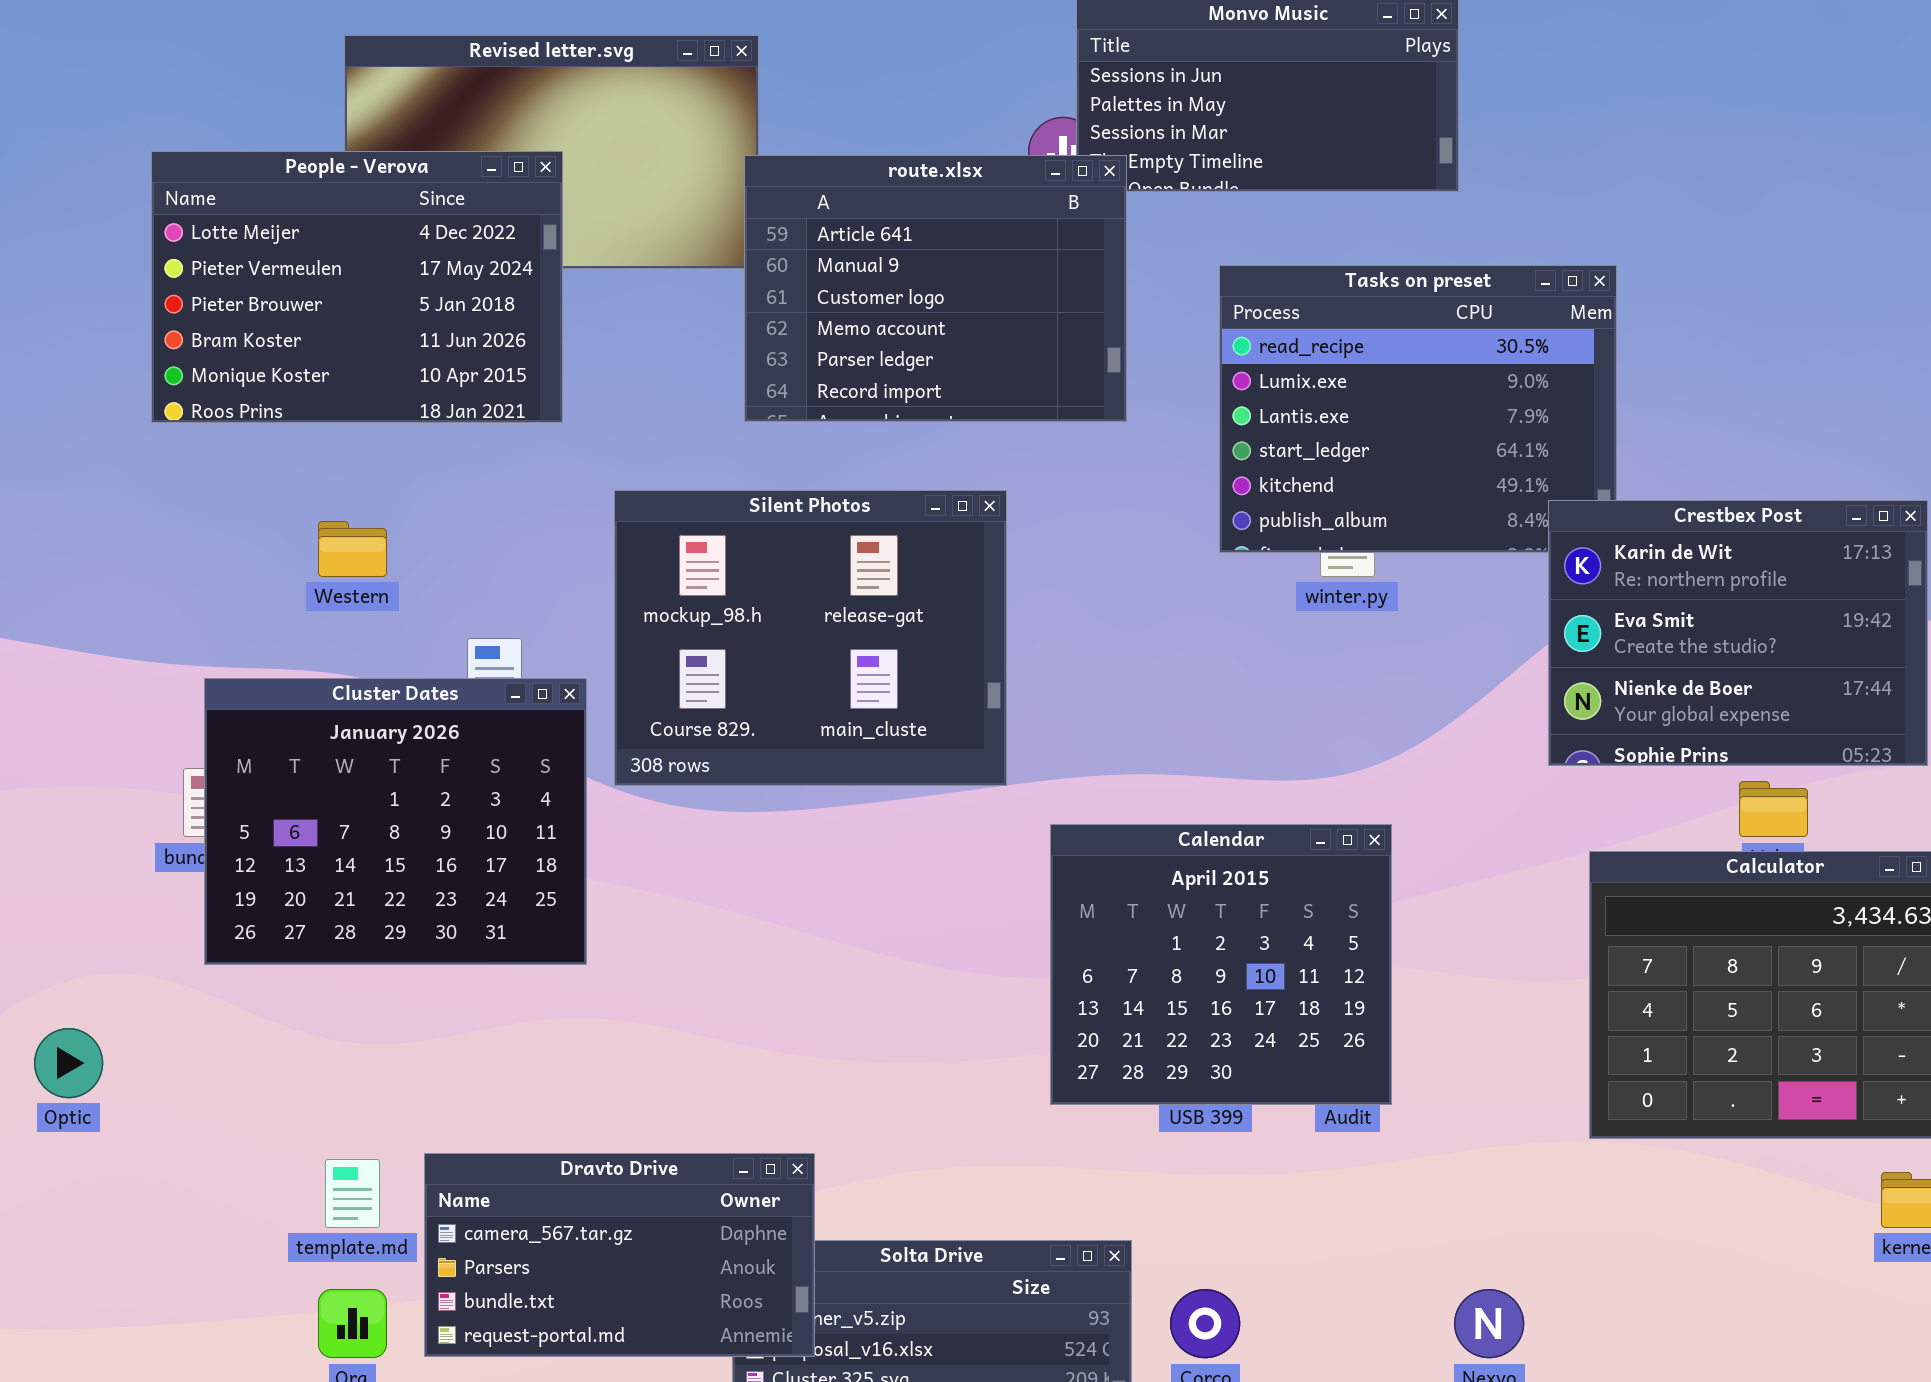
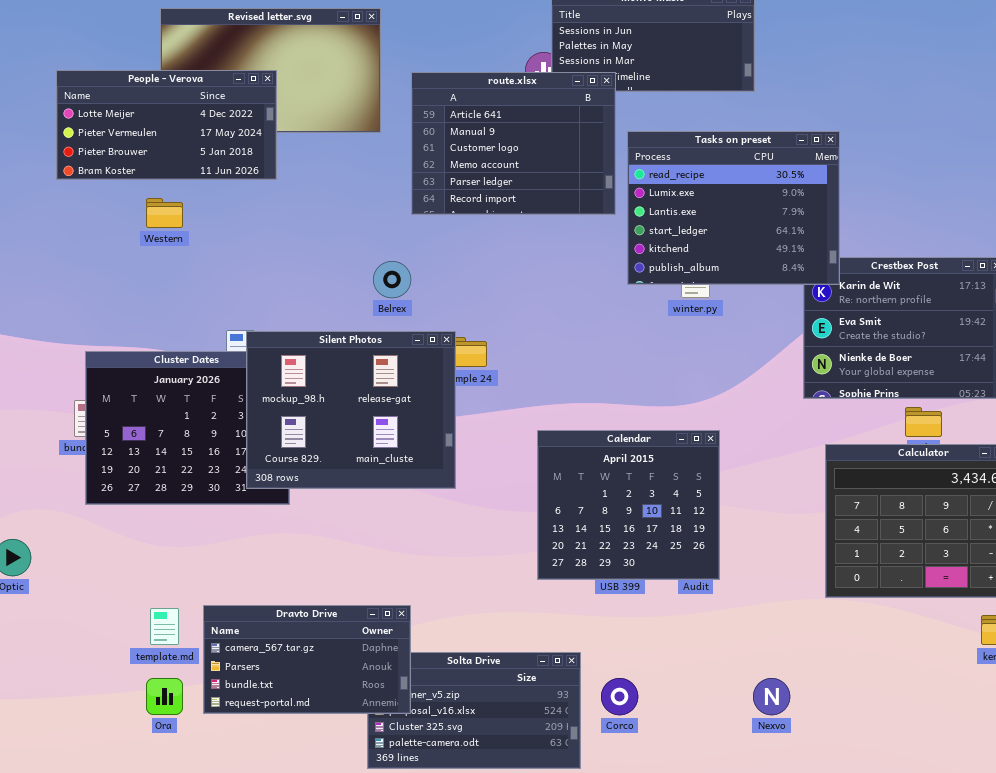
People - Verova: [151,151,563,423] -> [56,70,277,180], resized
route.xlsx: [744,155,1127,422] -> [411,72,616,215], moved
Tasks on preset: [1219,265,1617,553] -> [627,131,840,285], raised
Silent Photos: [614,490,1007,786] -> [246,331,456,489], moved
Western: [318,521,387,577] -> [146,198,183,228], moved

